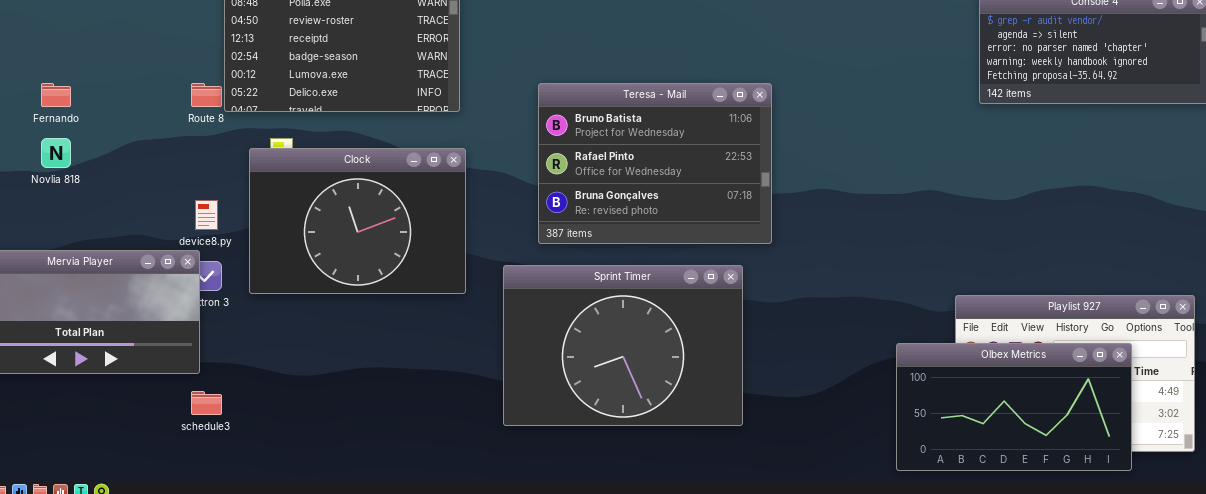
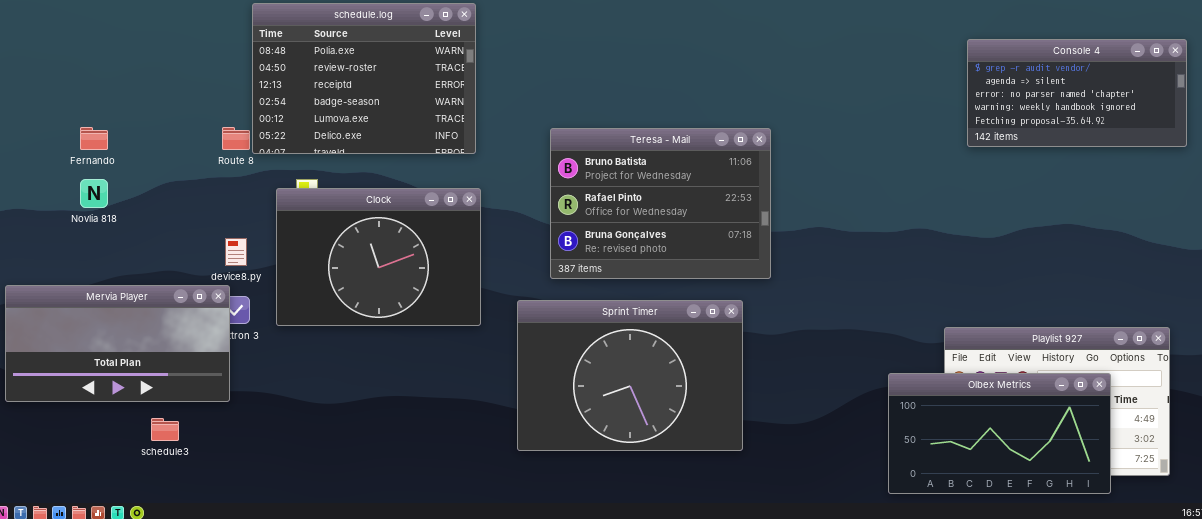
schedule3: [191,391,222,415] -> [151,418,179,441], moved

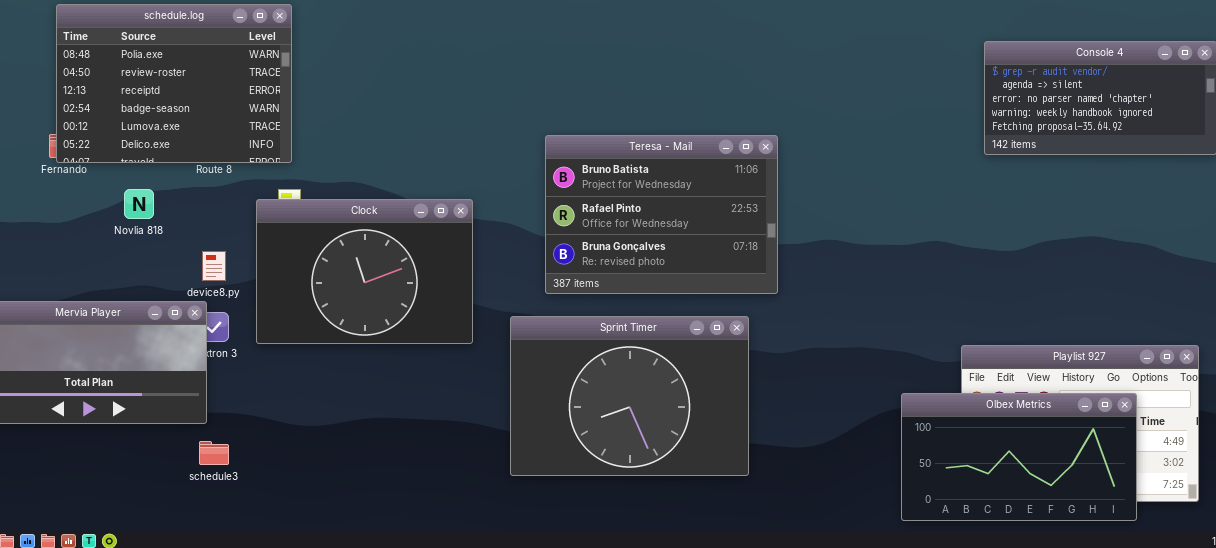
schedule.log: [252,3,476,154] -> [56,4,292,163], moved
Novlia 818: [80,179,108,208] -> [124,189,154,219], moved
schedule3: [151,418,179,441] -> [199,441,229,465], moved

